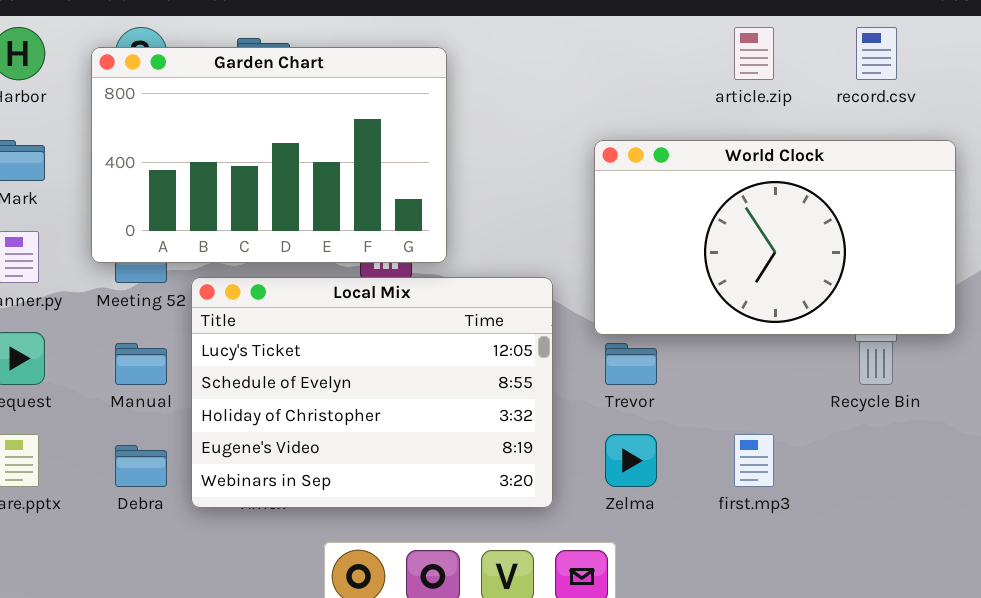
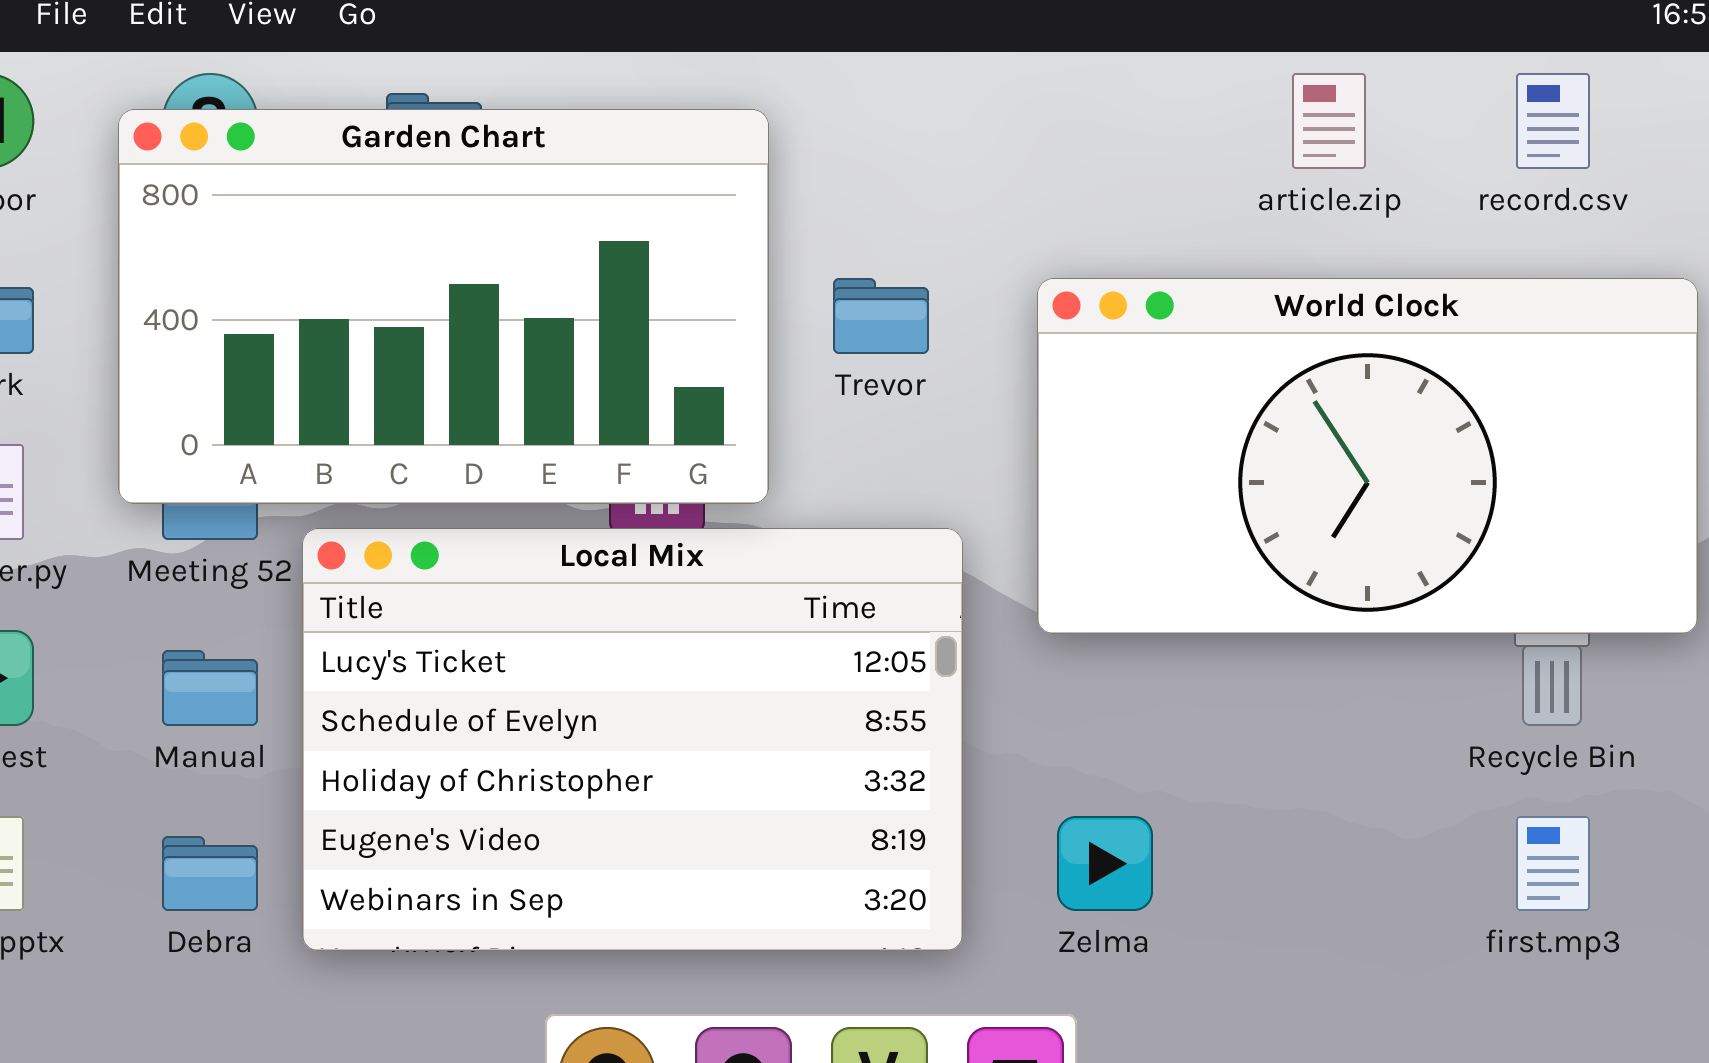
Trevor: [605,343,657,385] -> [833,278,929,354], moved
first.mp3: [734,434,774,487] -> [1516,816,1590,911], moved

